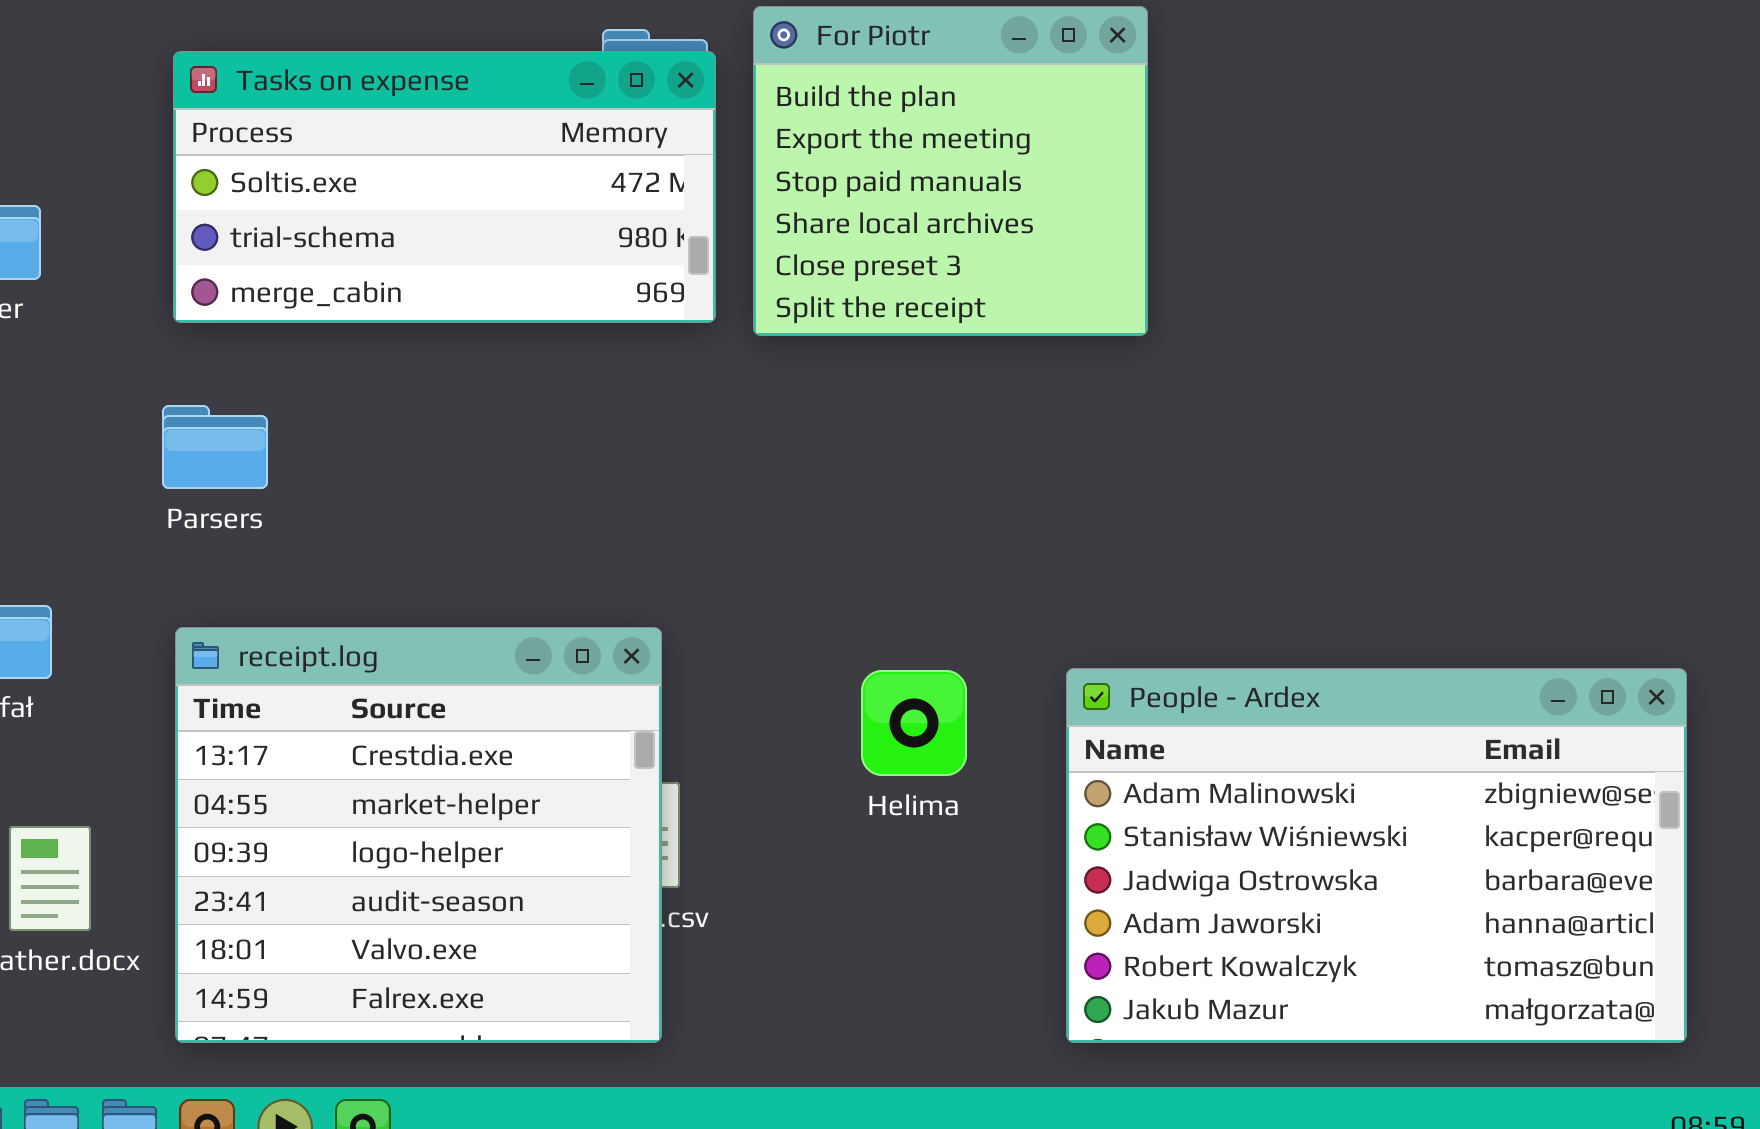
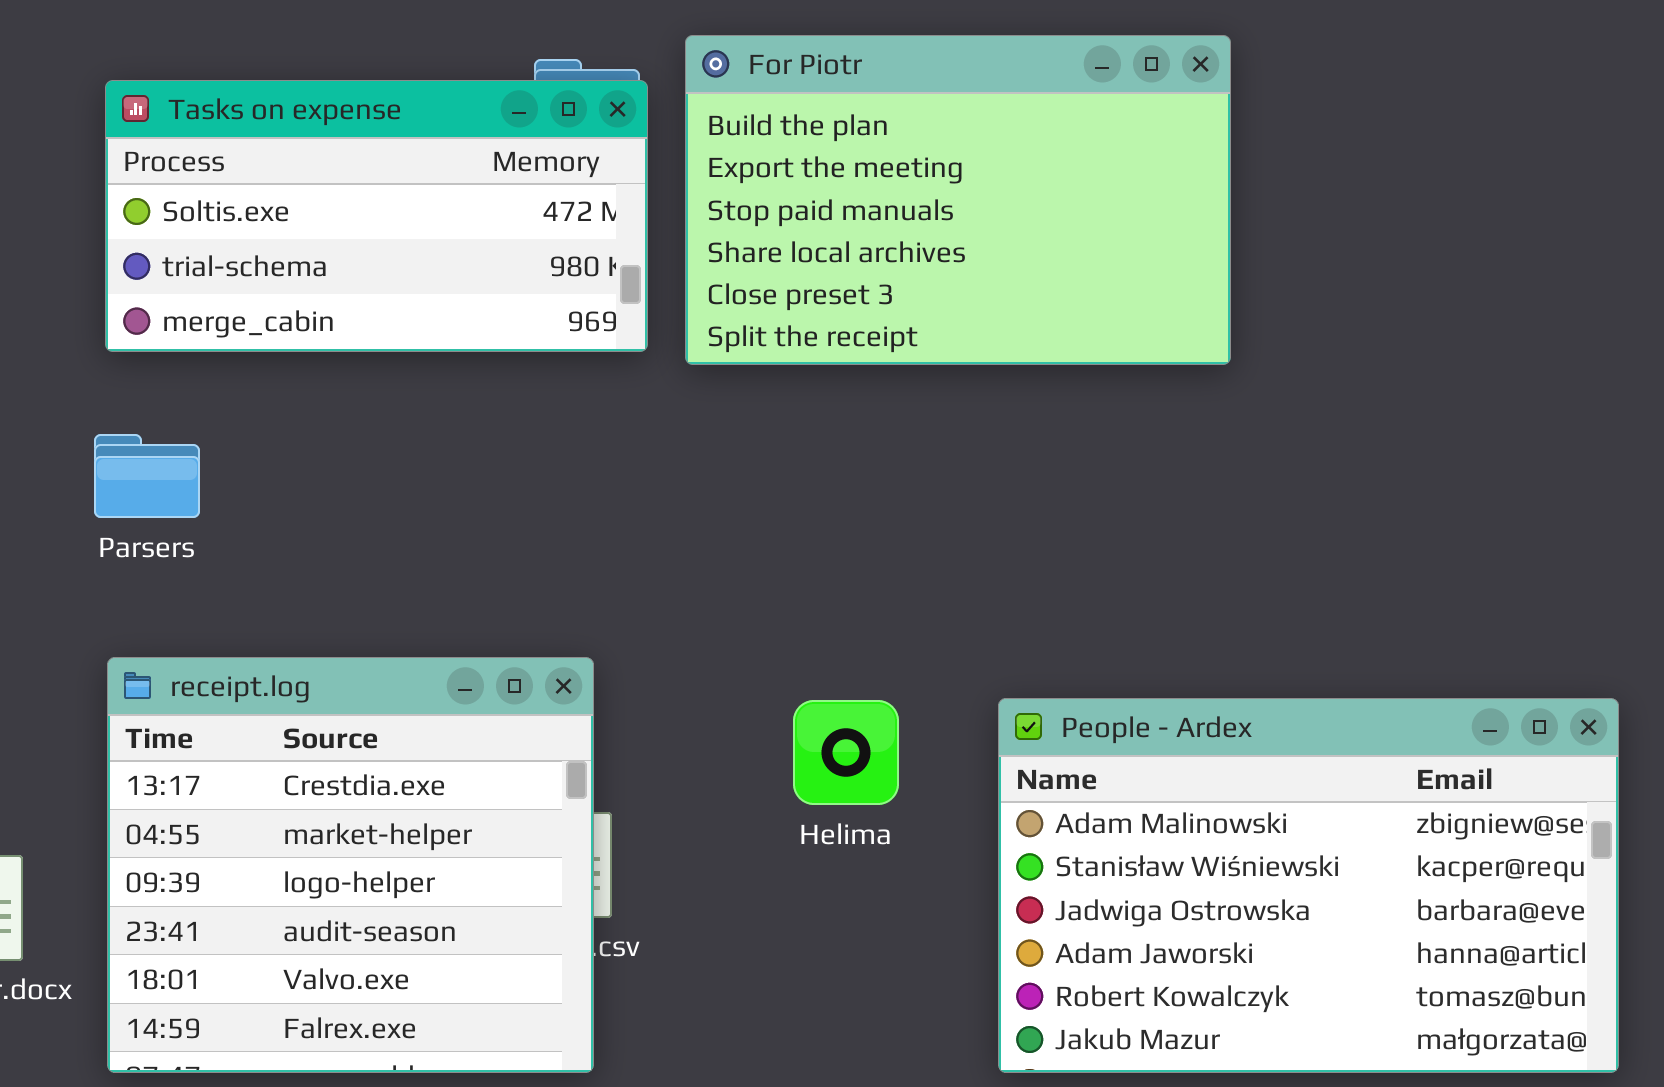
For Piotr: [753,6,1148,336] -> [685,35,1231,365], resized

